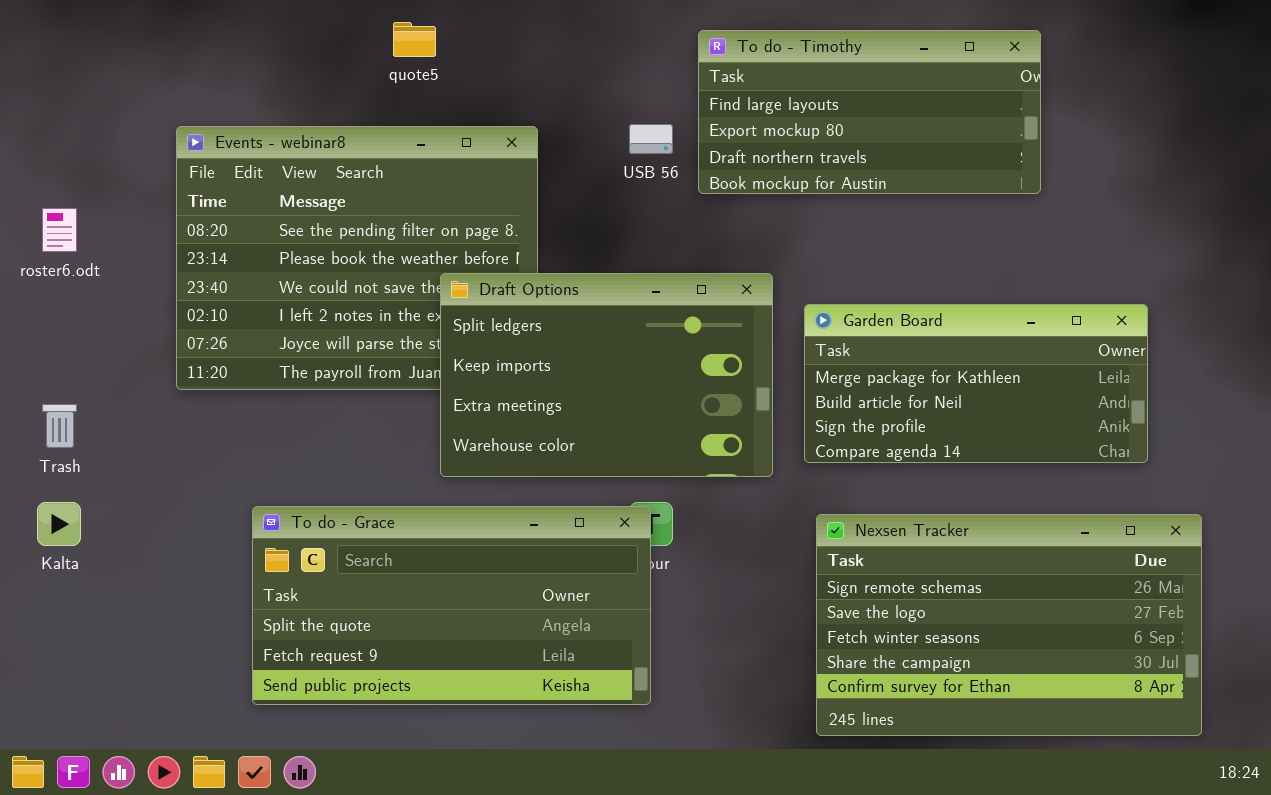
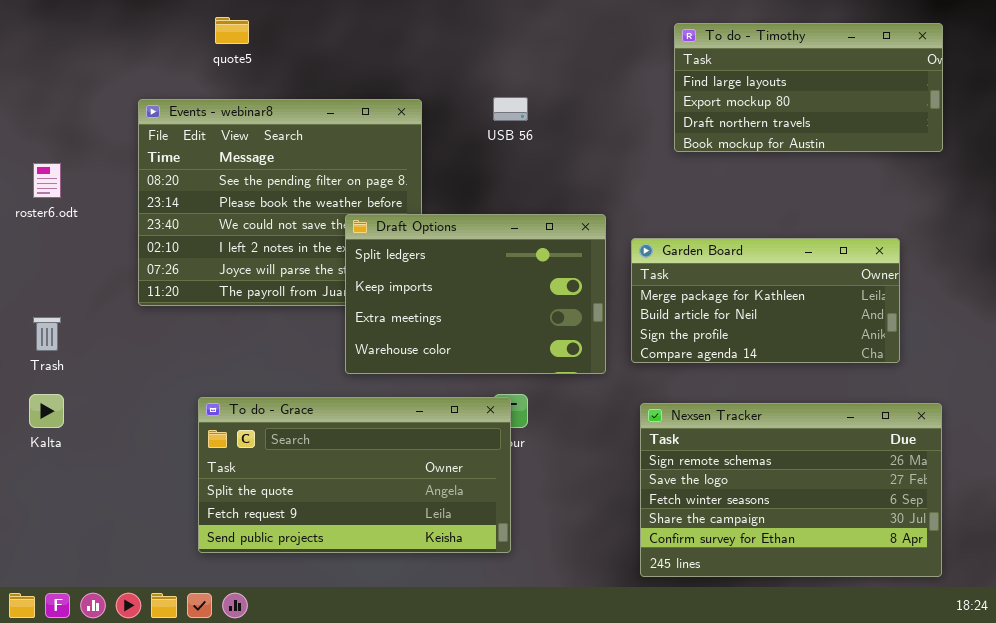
quote5: [393,22,436,57] -> [215,17,249,44], moved
To do - Timothy: [698,30,1041,194] -> [674,23,943,152], moved

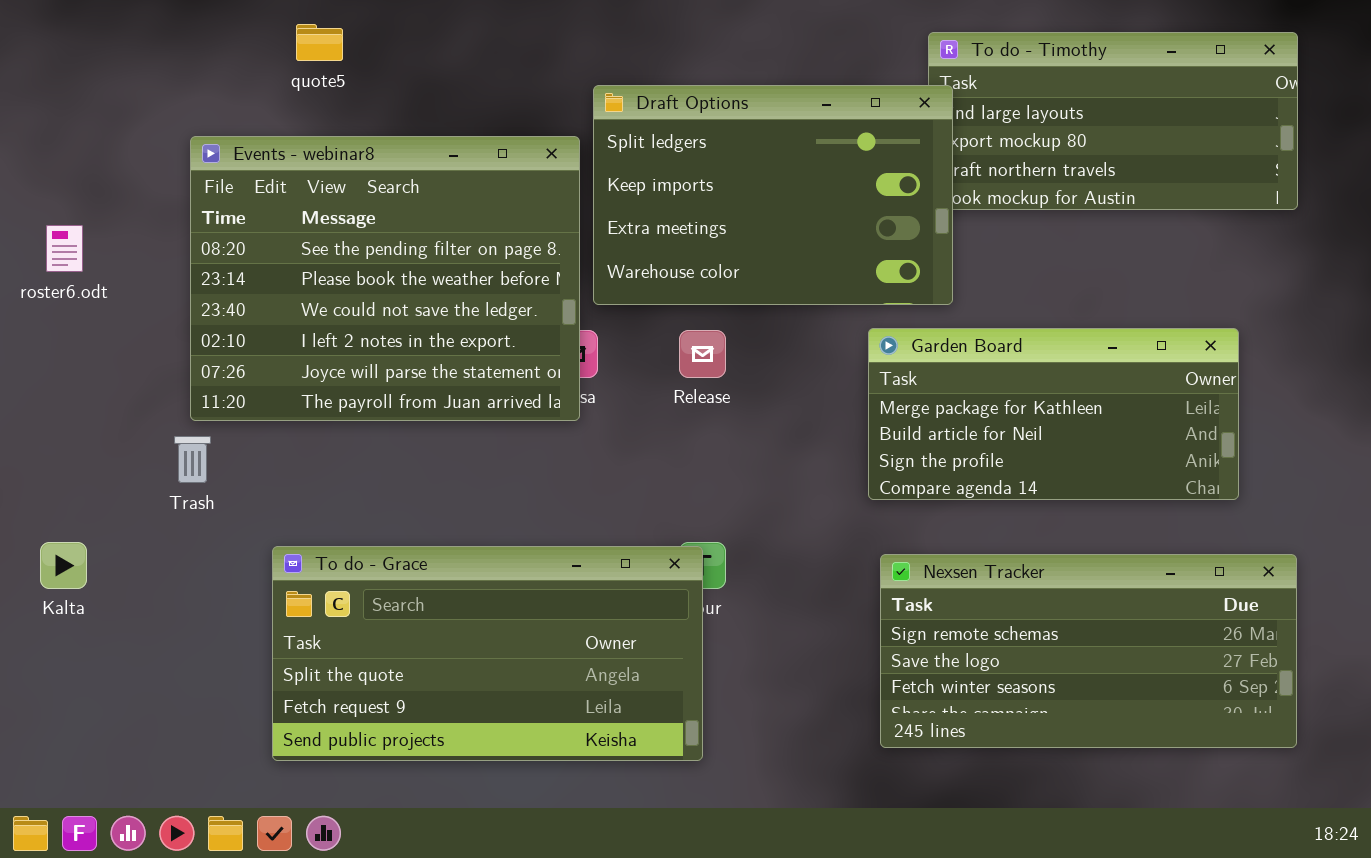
Draft Options: [345,214,606,374] -> [593,85,953,305], moved
Trash: [33,317,61,351] -> [174,436,211,483], moved
Nexsen Tracker: [640,403,942,577] -> [880,554,1297,748], resized

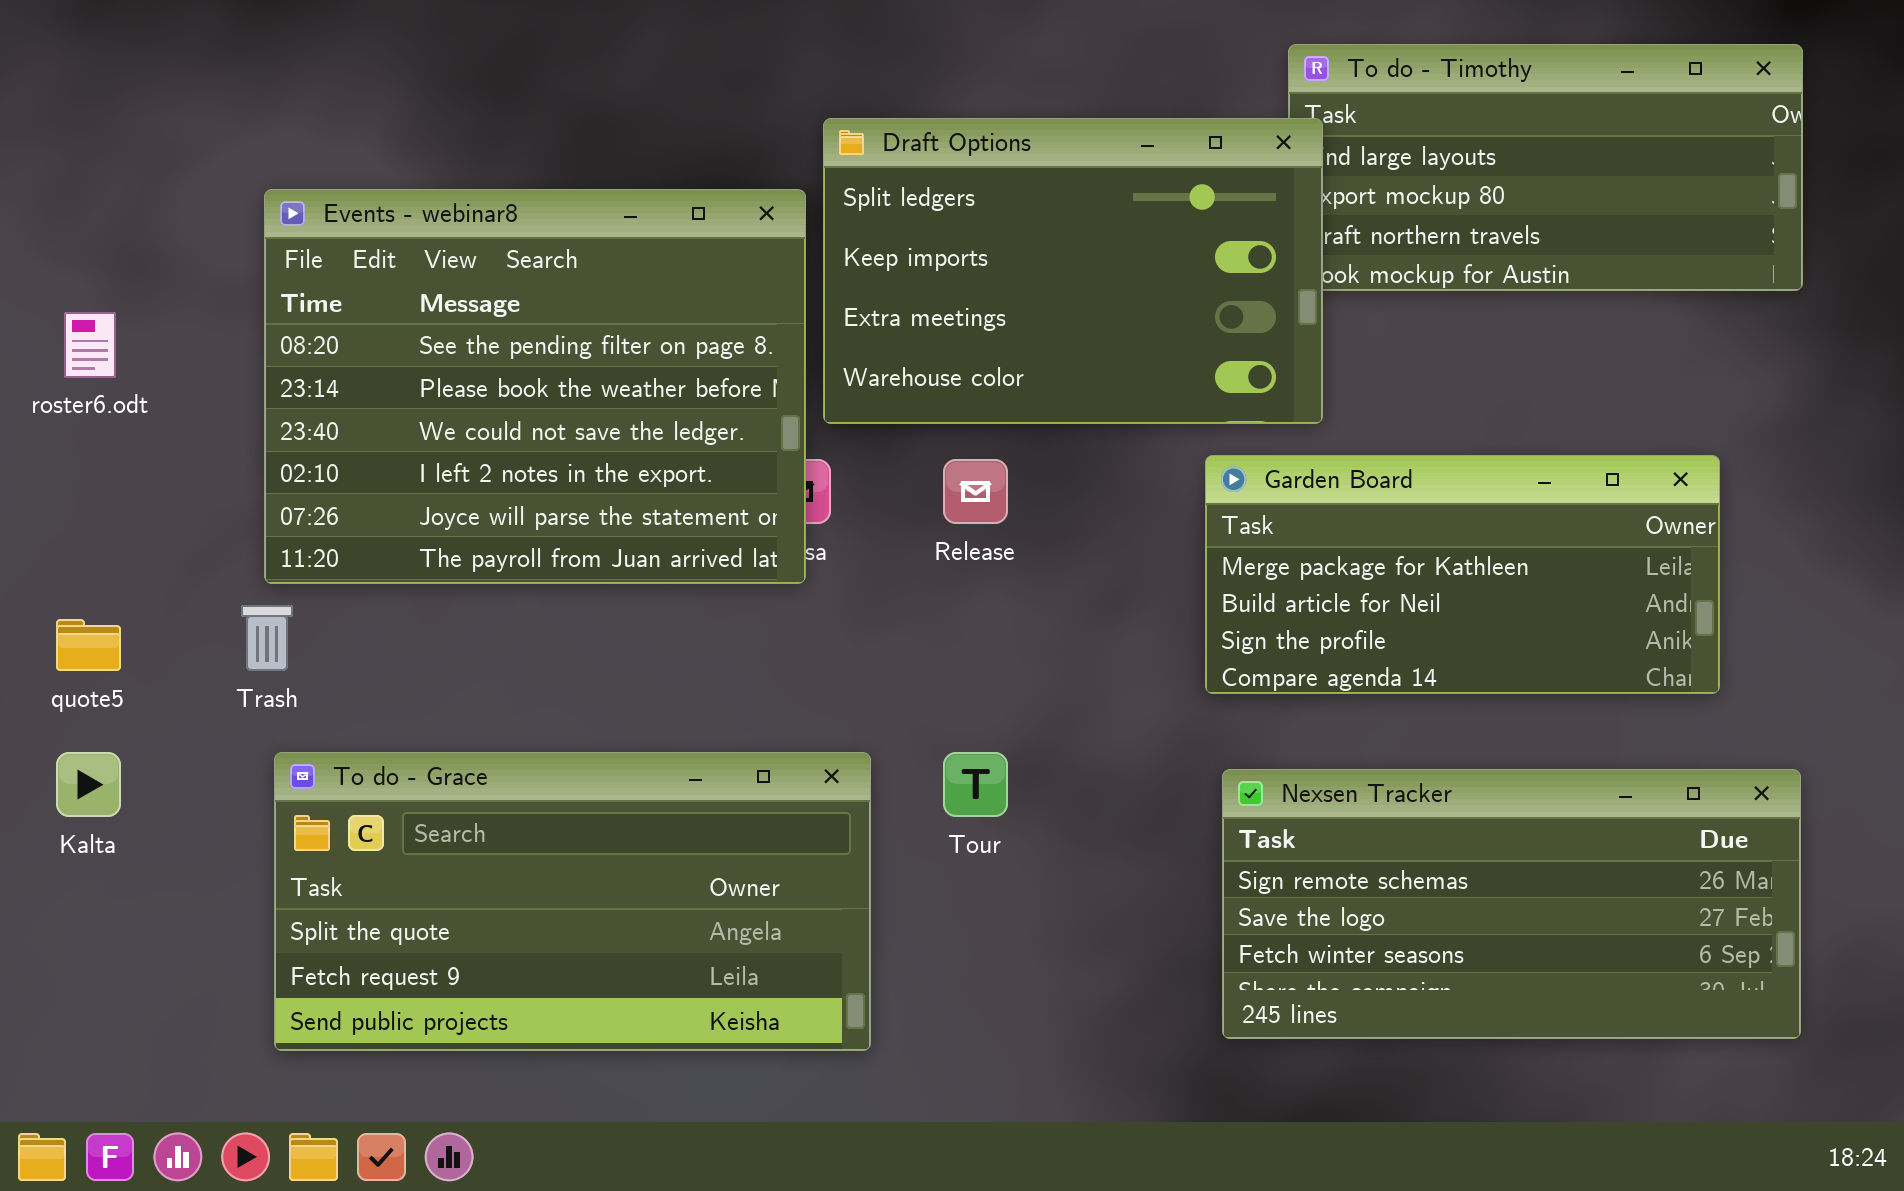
quote5: [296,24,343,61] -> [56,619,121,671], moved
To do - Grace: [272,546,703,761] -> [274,752,871,1051], moved

